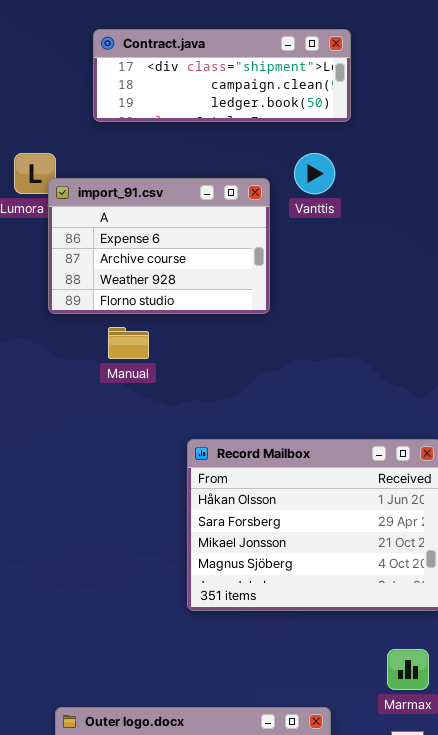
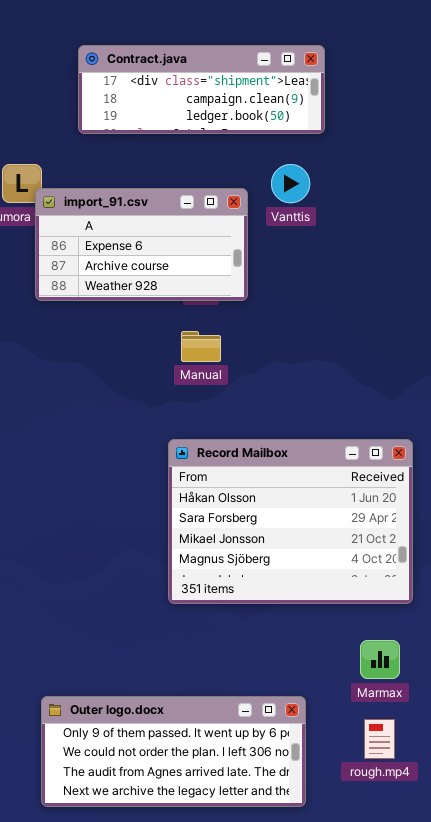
import_91.csv: [48,178,270,314] -> [35,188,248,301], resized
Manual: [108,327,149,359] -> [181,331,221,362], moved

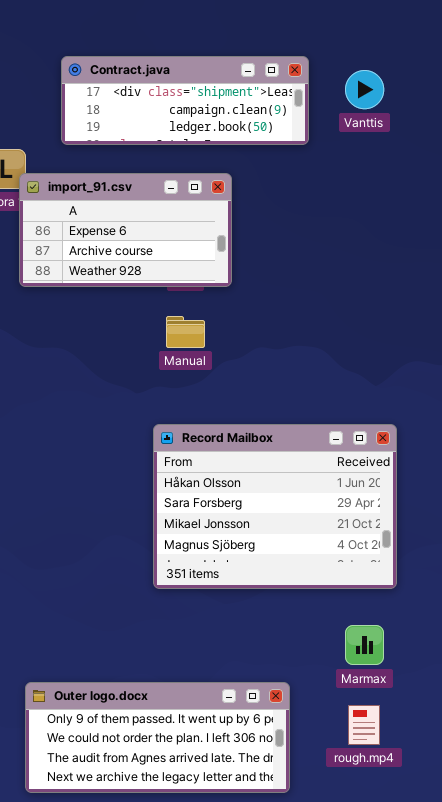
Contract.java: [78,45,325,134] -> [61,56,309,145], moved
Vanttis: [271,164,310,203] -> [345,70,384,109], moved

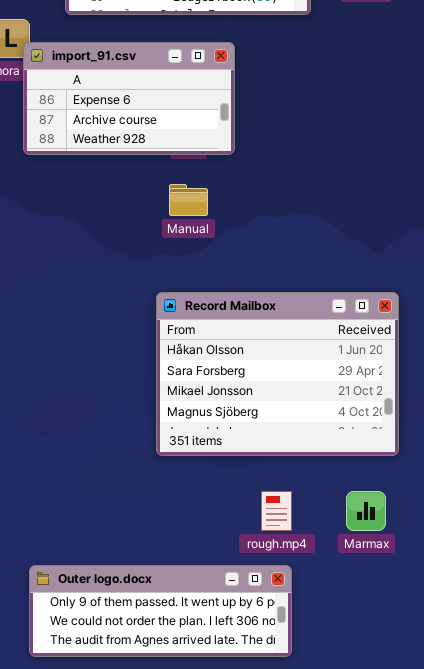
Outer logo.docx: [25,682,290,793] -> [29,565,292,657], resized
rough.mp4: [348,705,380,745] -> [261,491,292,531], moved

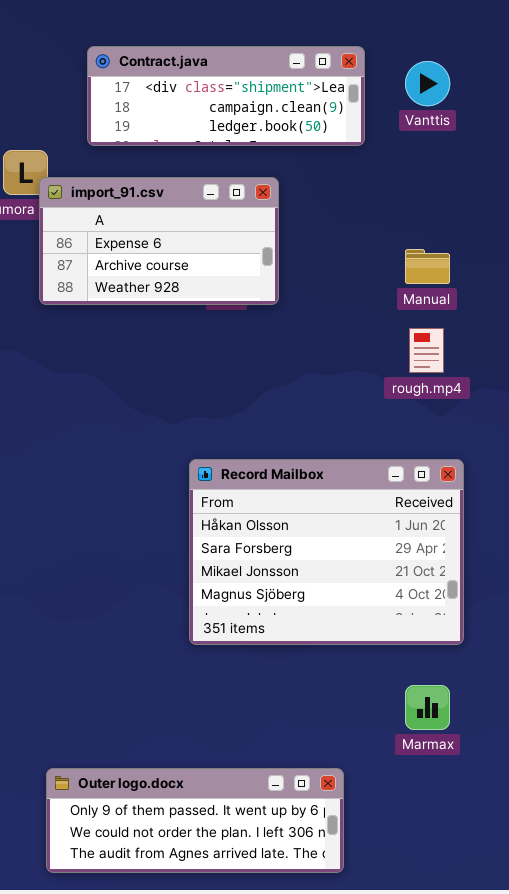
Manual: [169,184,208,216] -> [405,249,450,284], moved
rough.mp4: [261,491,292,531] -> [409,328,444,373], moved

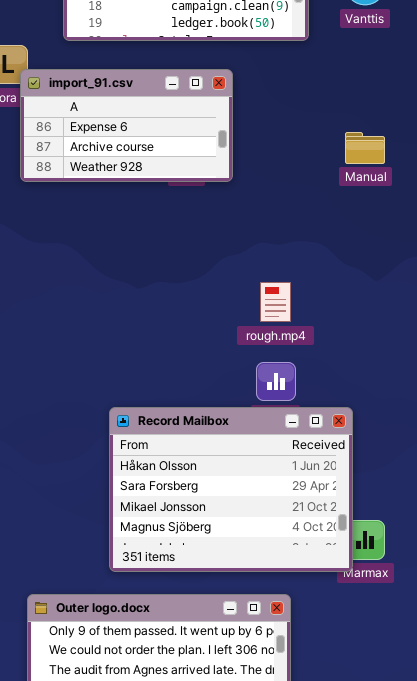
rough.mp4: [409,328,444,373] -> [260,282,291,322], moved
Record Mailbox: [189,459,464,645] -> [109,407,353,572], moved

